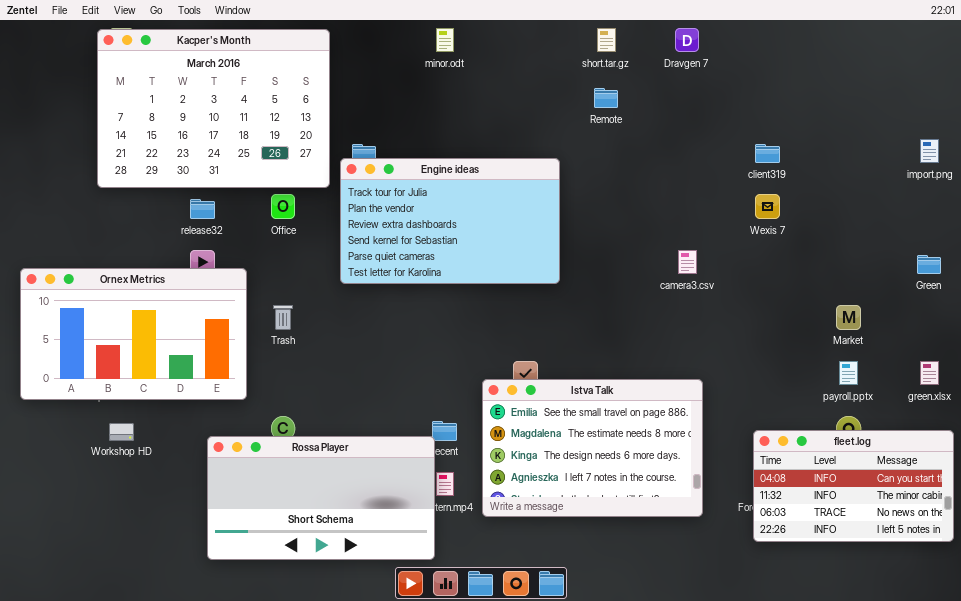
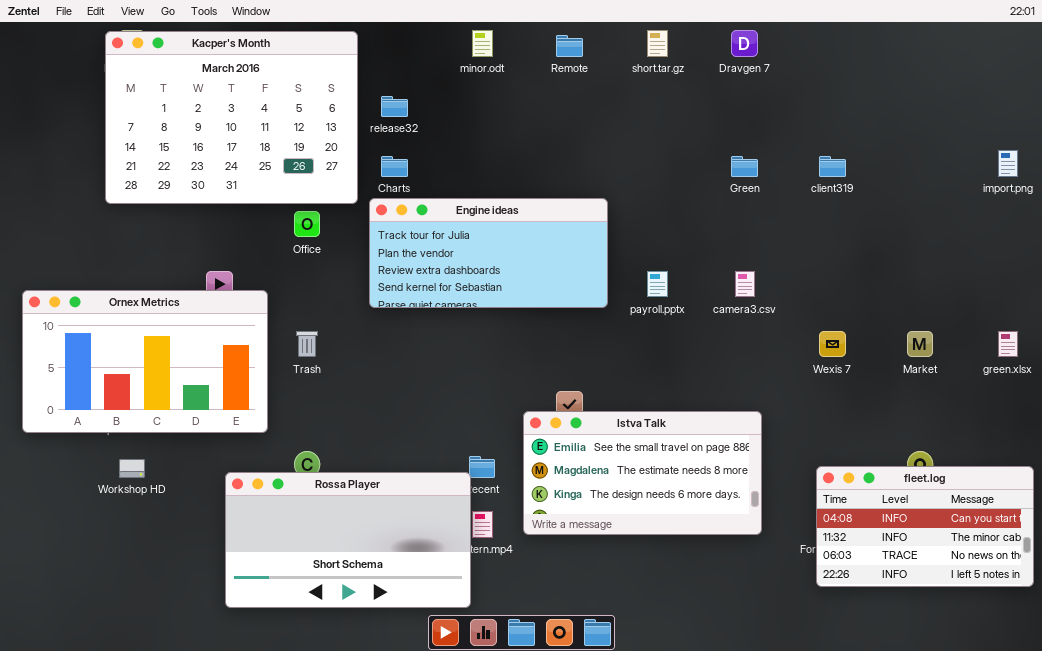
Remote: [594,88,618,108] -> [556,35,583,57], moved
Engine ideas: [340,158,560,284] -> [369,198,608,308], resized
Wexis 7: [755,194,780,219] -> [819,331,846,357], moved
release32: [190,199,215,219] -> [381,96,408,117], moved
Green: [917,255,941,274] -> [731,156,758,177], moved
payroll.pptx: [839,361,858,385] -> [647,271,668,297], moved
green.xlsx: [920,361,939,385] -> [998,331,1018,357], moved
Istva Talk: [482,379,703,517] -> [523,411,762,535], resized

